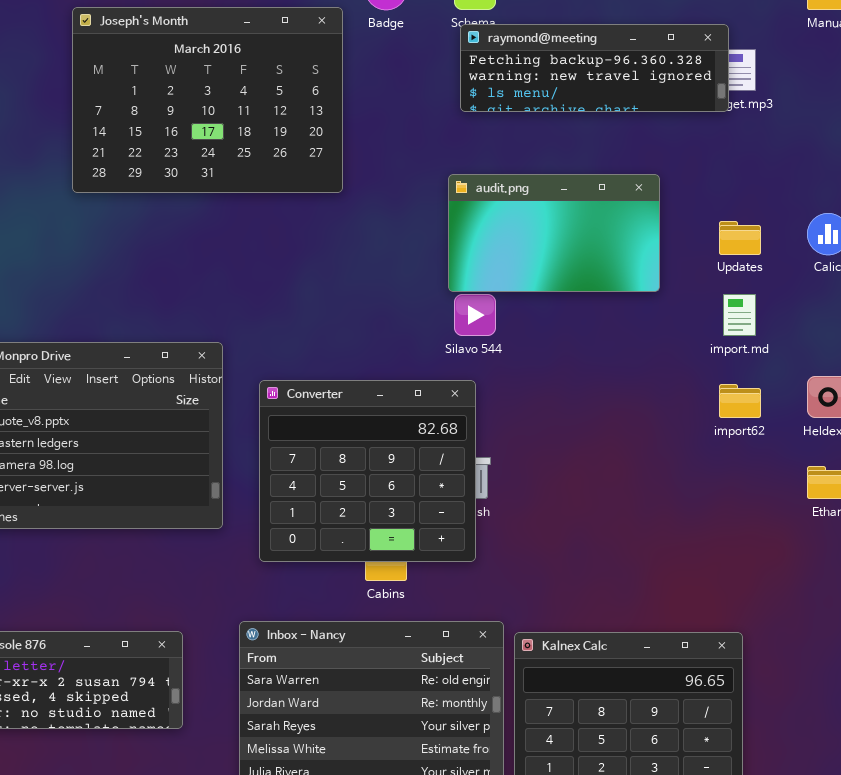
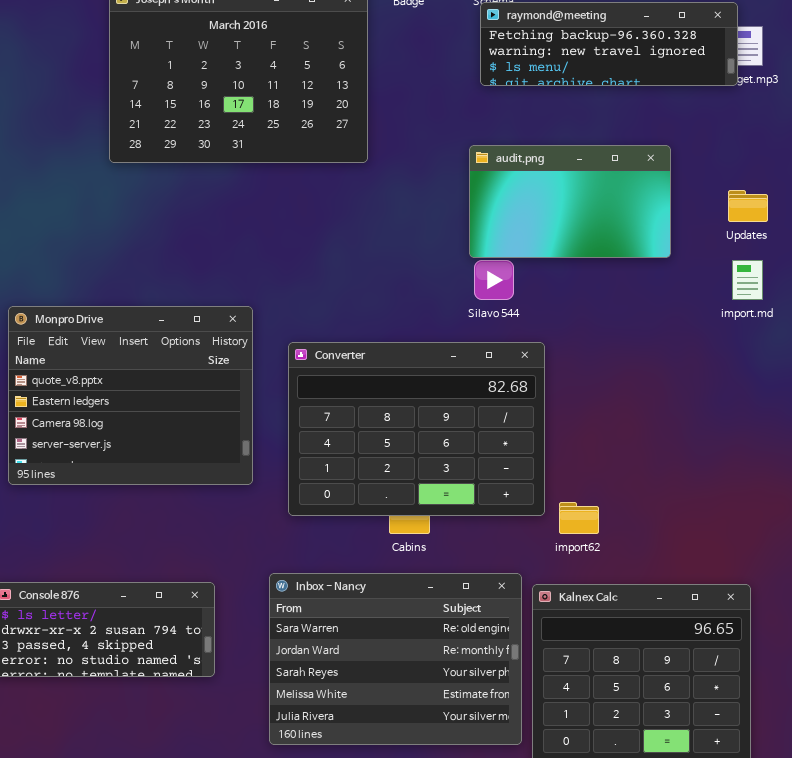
Converter: [259,380,476,562] -> [288,342,545,516], resized
import62: [719,384,761,418] -> [559,502,599,534], moved

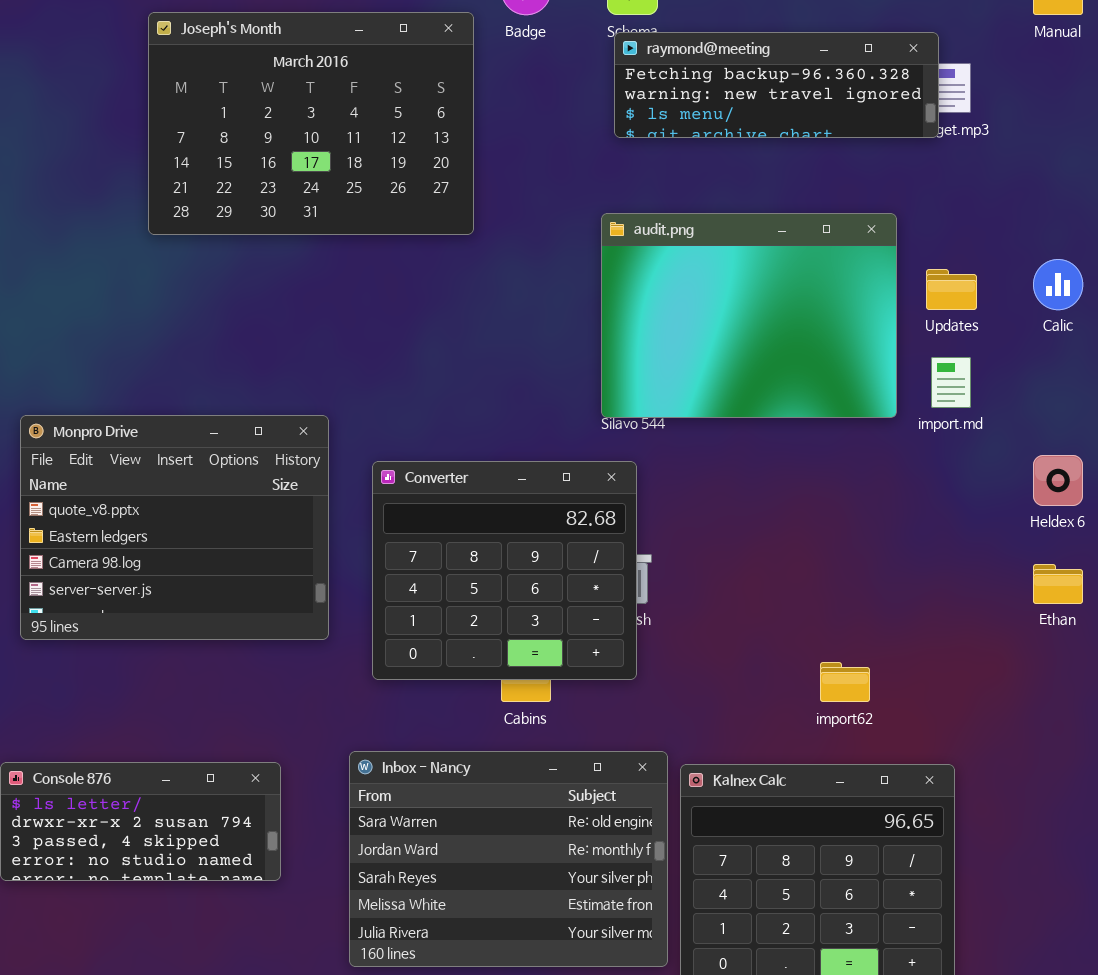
audit.png: [469,145,671,258] -> [601,213,897,418], resized
Converter: [288,342,545,516] -> [372,461,637,680], resized
import62: [559,502,599,534] -> [820,662,870,702], moved

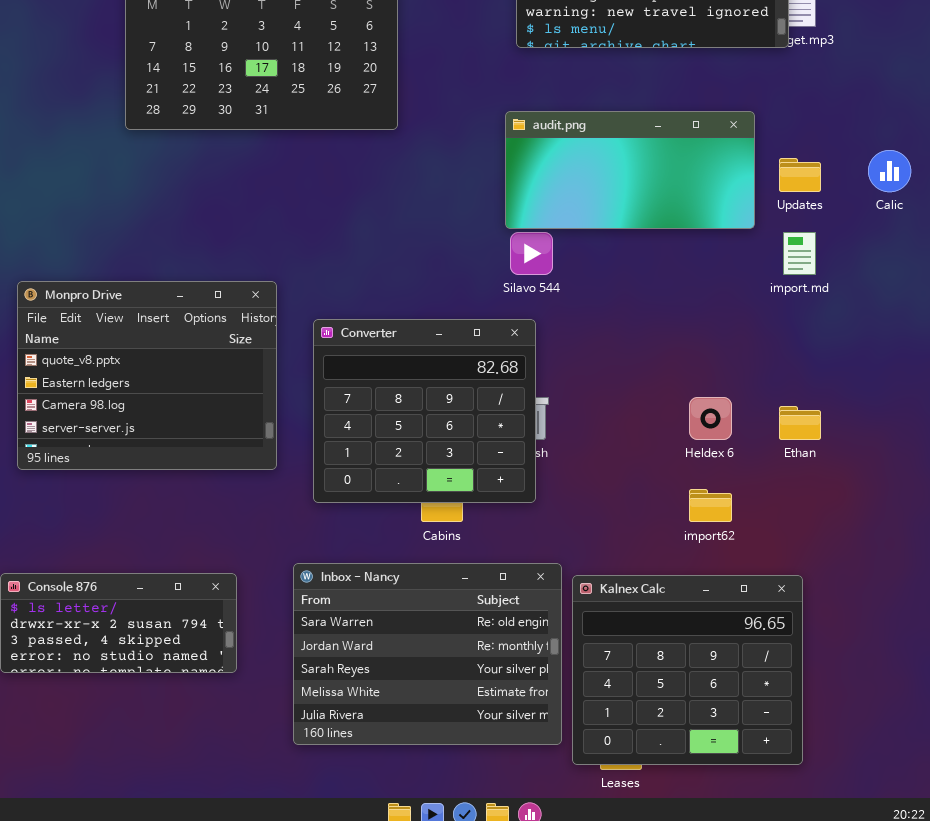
audit.png: [601,213,897,418] -> [505,111,755,229], resized
Heldex 6: [1033,455,1083,506] -> [689,397,732,440], moved
Ethan: [1033,564,1083,604] -> [779,406,821,440], moved

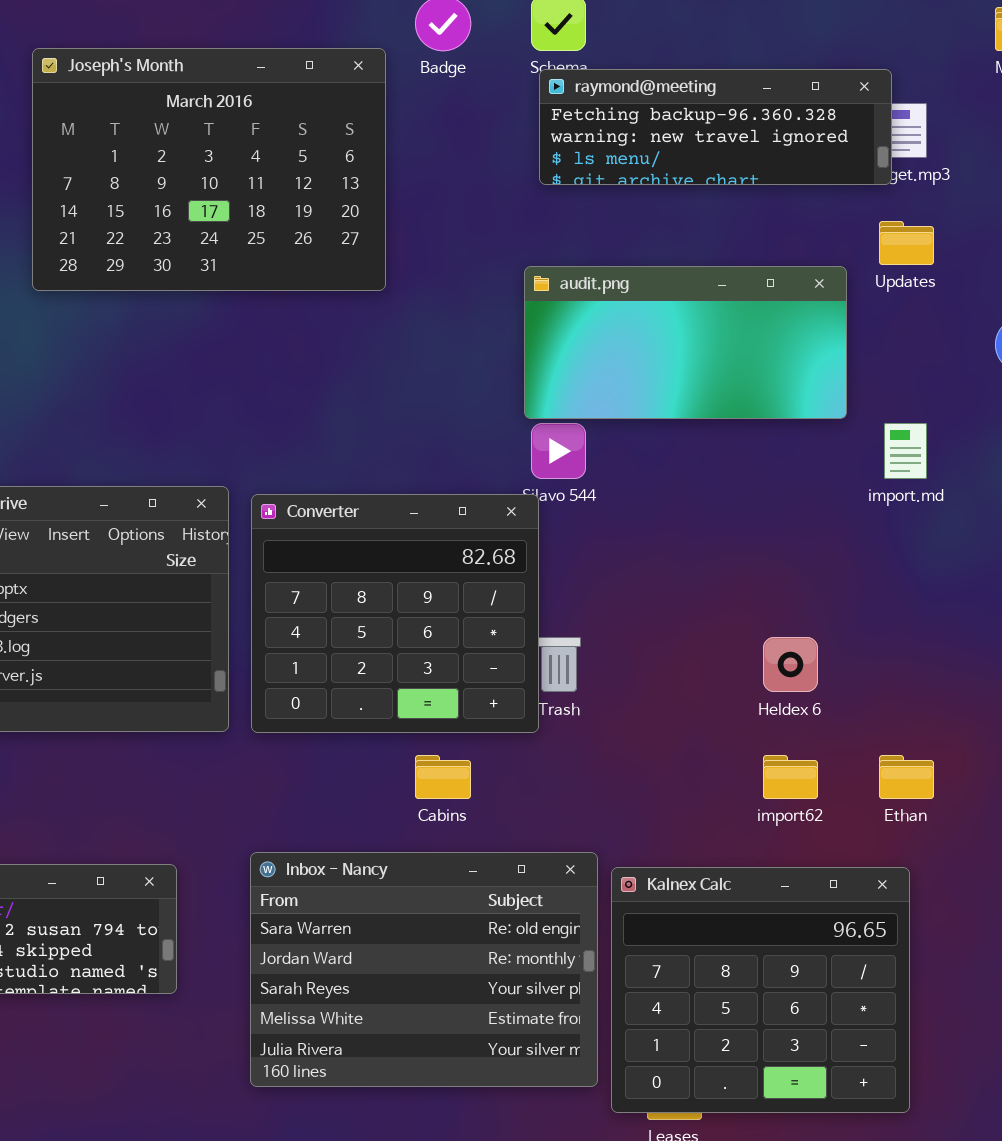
Updates: [779,158,821,192] -> [879,221,934,265], moved
Converter: [313,319,536,503] -> [251,494,539,733], moved
Ethan: [779,406,821,440] -> [879,755,934,799], moved

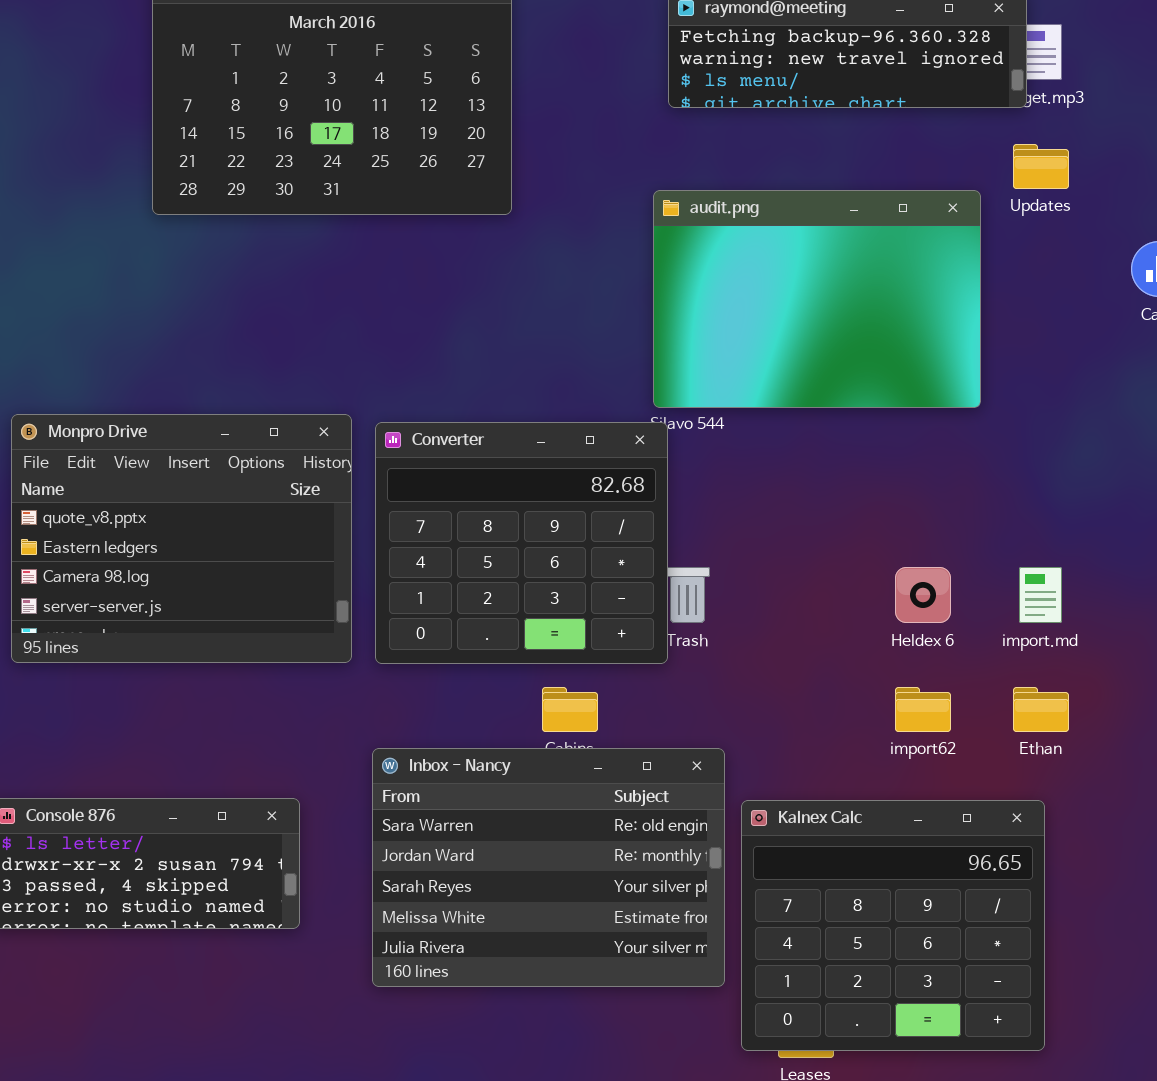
audit.png: [524,266,847,419] -> [653,190,981,408], resized
import.md: [884,423,927,479] -> [1019,567,1062,623], moved
Inbox - Nancy: [250,852,598,1087] -> [372,748,725,987], moved

